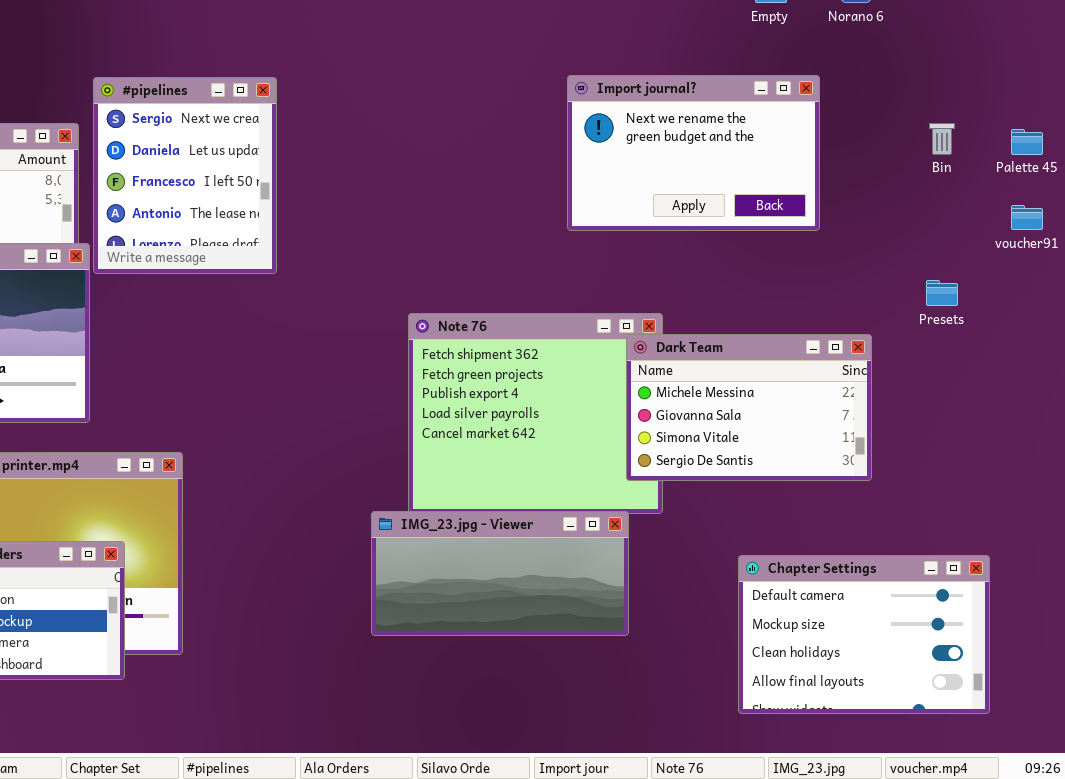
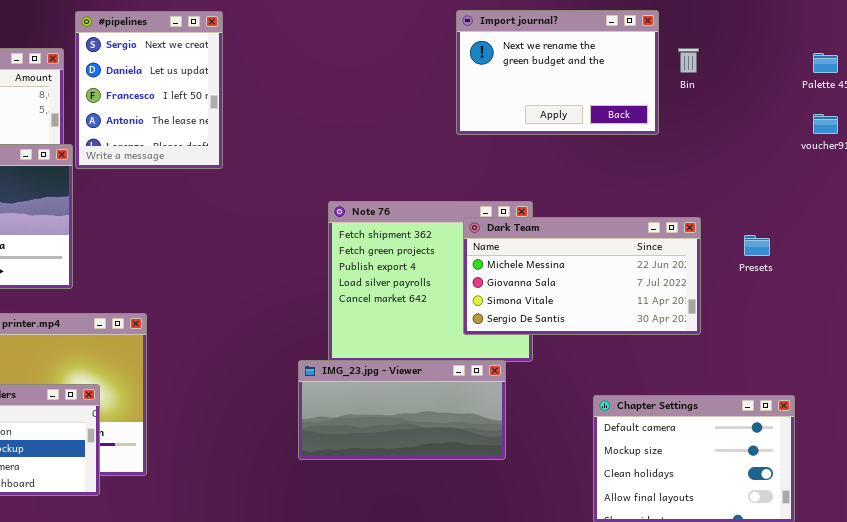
Bin: [929,123,955,155] -> [678,48,699,73], moved
Presets: [926,280,958,306] -> [744,235,770,256], moved
Dark Team: [626,334,872,481] -> [463,217,701,335], resized

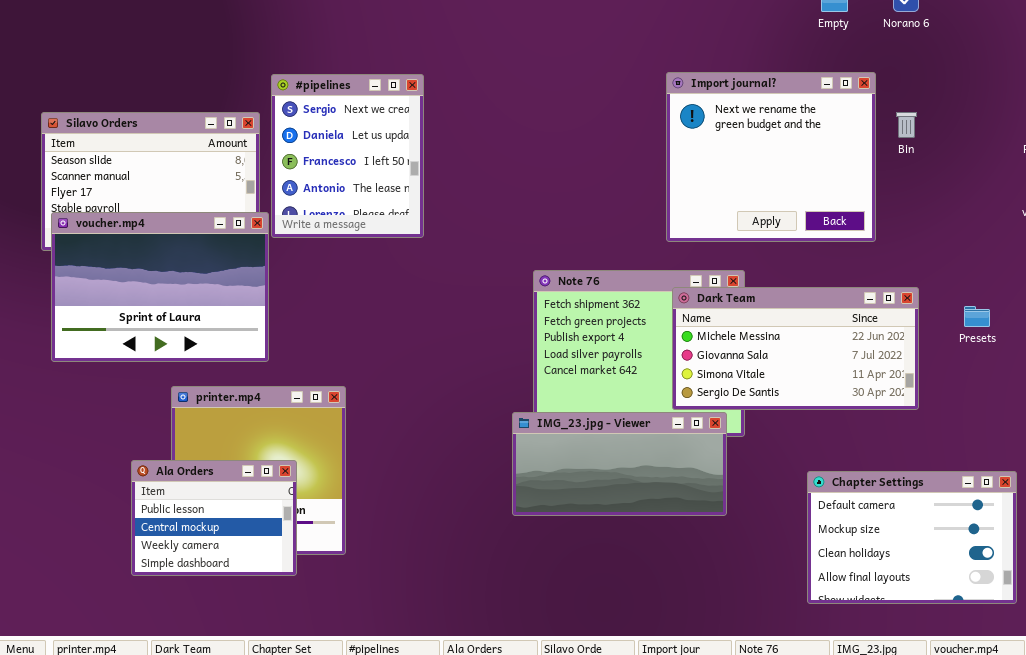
Import journal?: [456,10,659,135] -> [666,72,876,242], resized
IMG_23.jpg - Viewer: [298,360,506,460] -> [512,412,727,516], moved

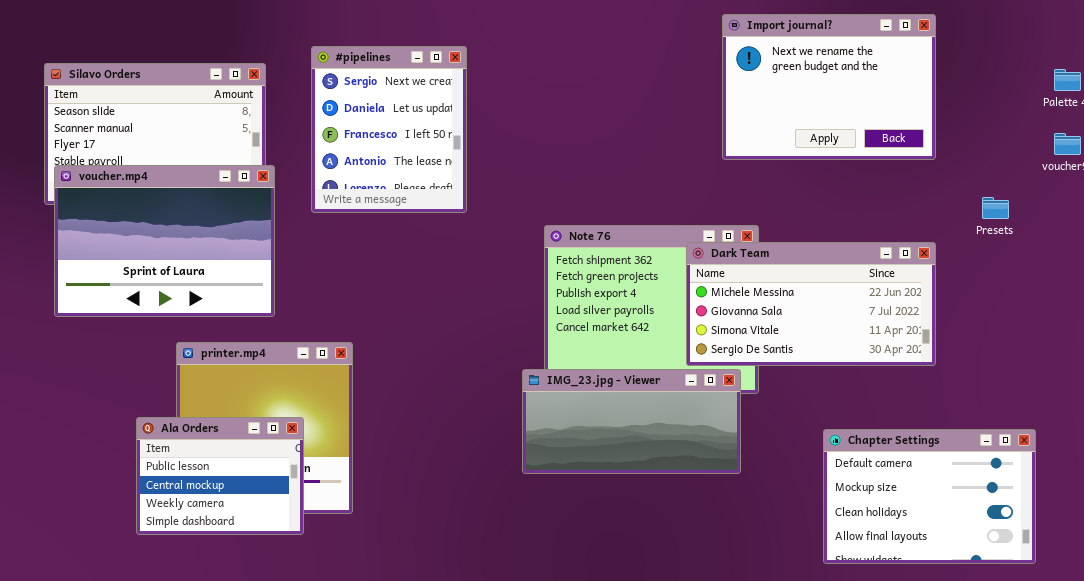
Import journal?: [666,72,876,242] -> [722,14,936,160], moved, resized
#pipelines: [271,74,424,238] -> [311,46,467,213], moved
Presets: [964,306,990,327] -> [982,197,1009,219], moved

